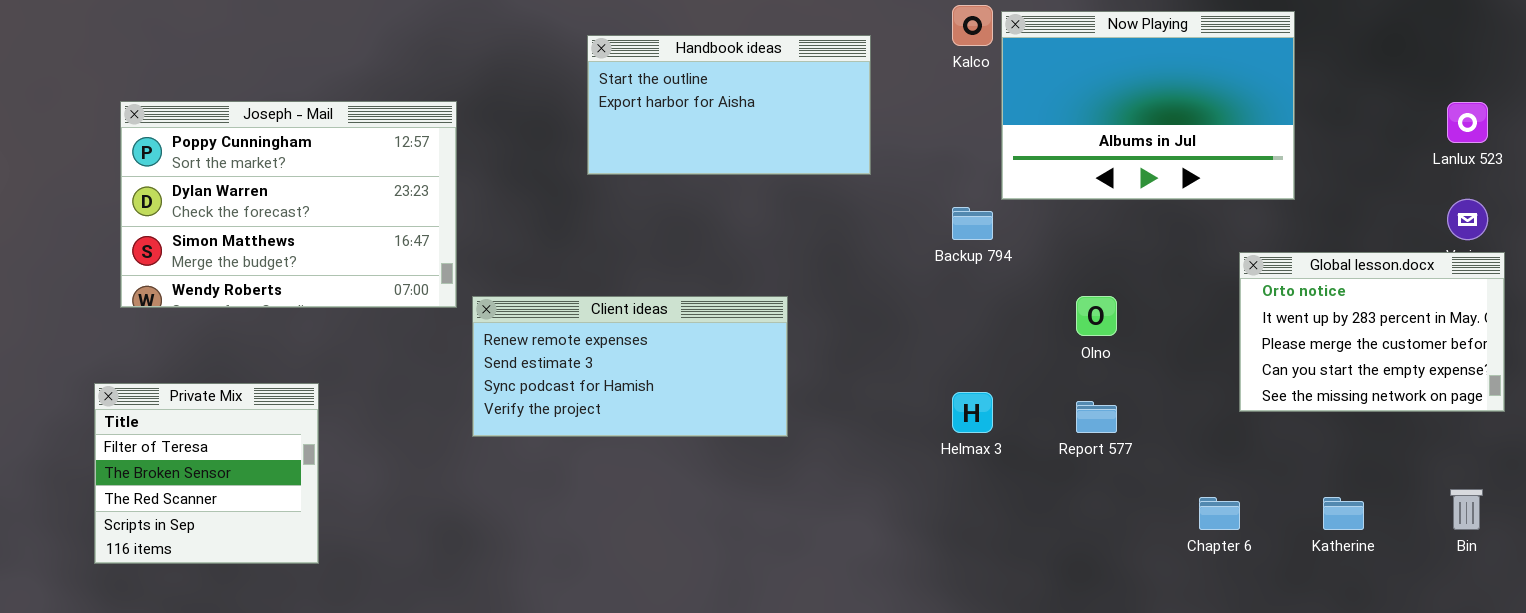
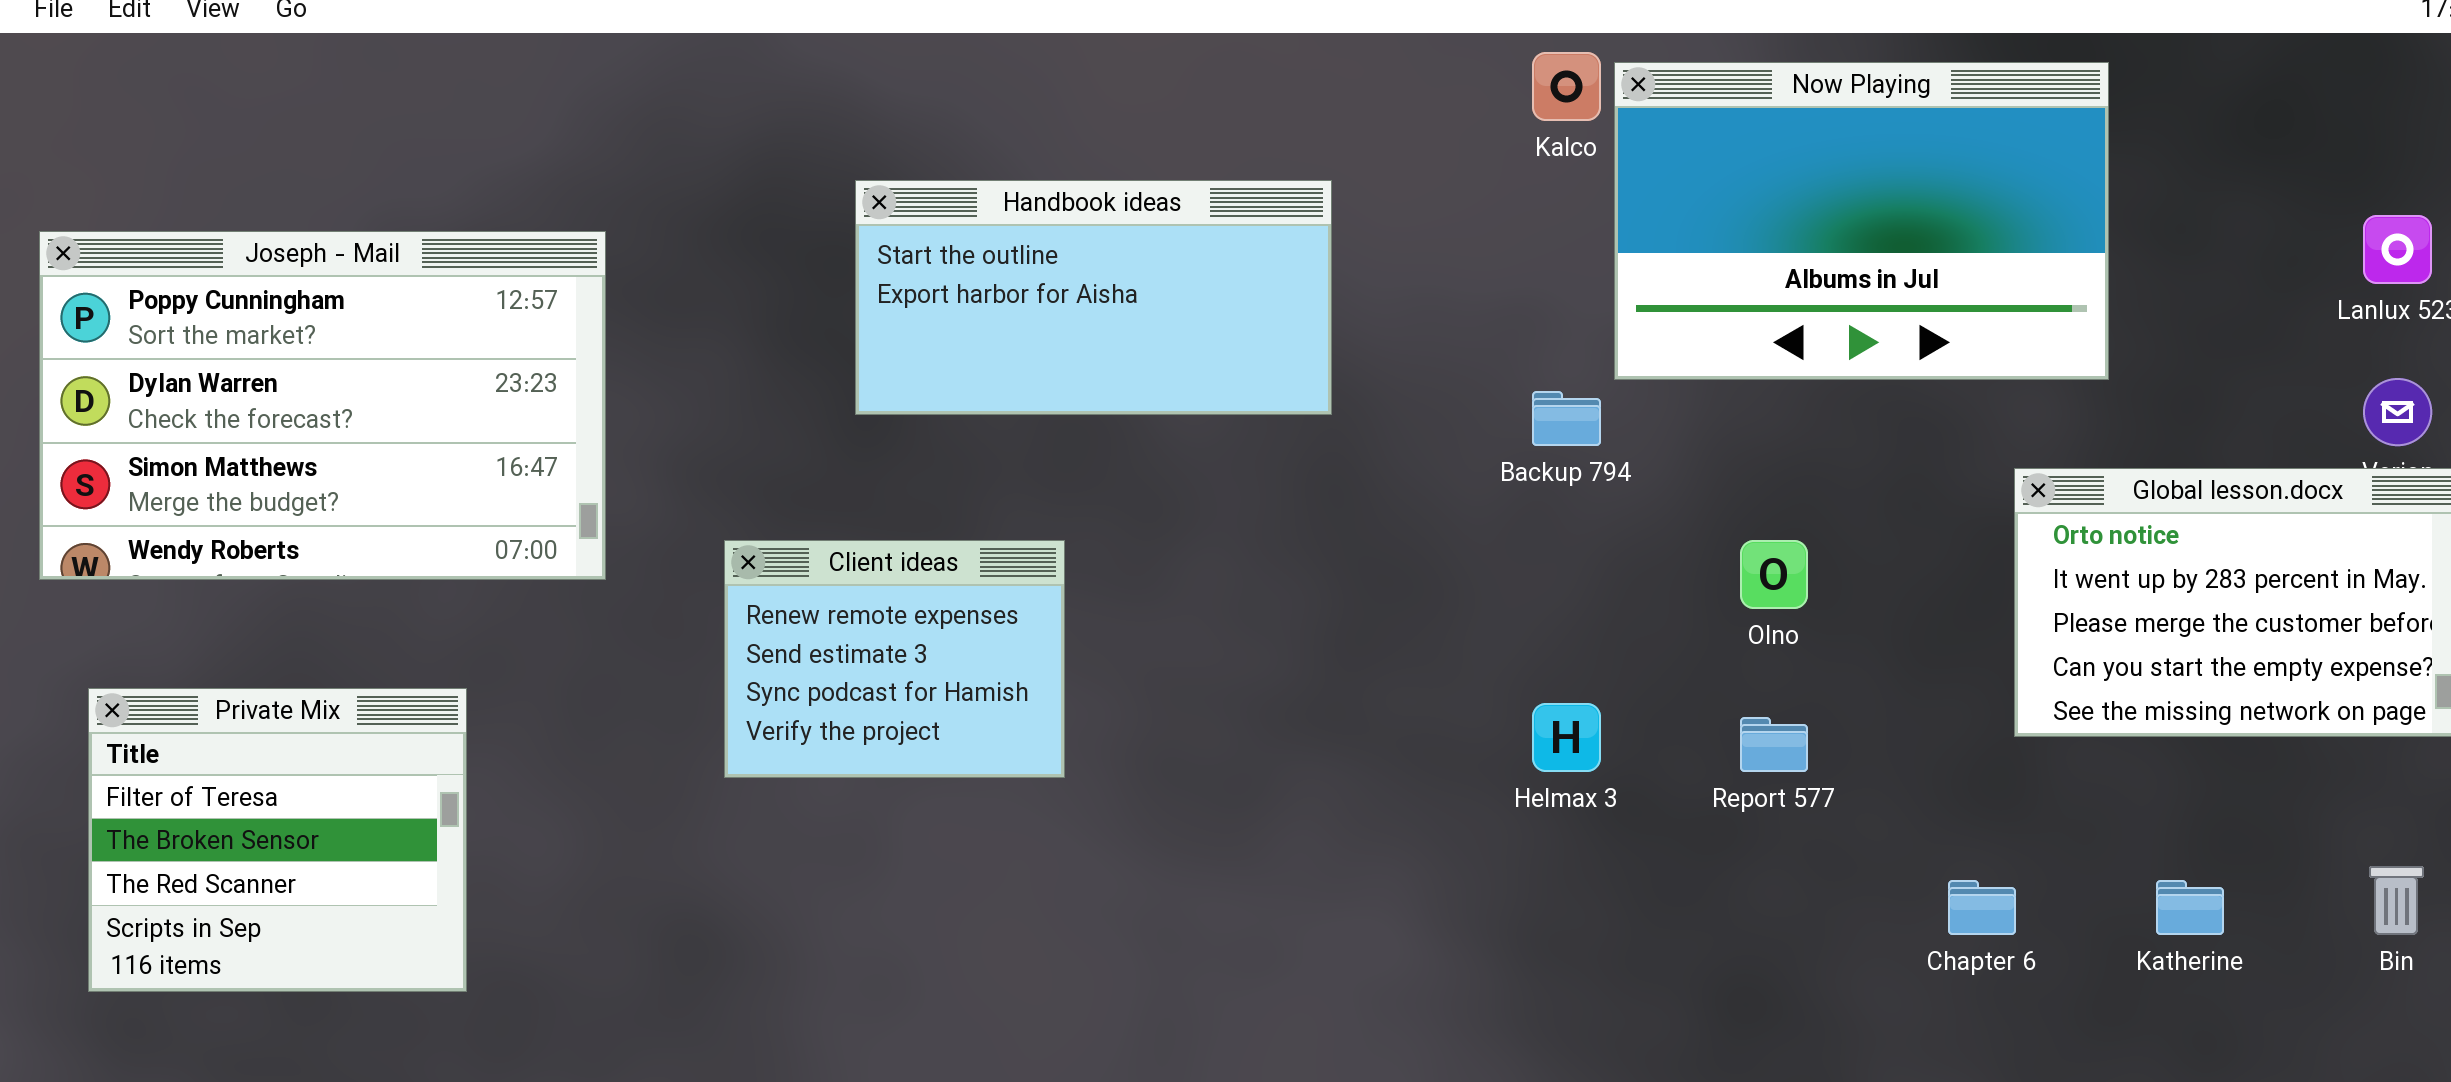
Handbook ideas: [587,35,871,175] -> [855,180,1332,415], moved
Joseph - Mail: [120,101,457,308] -> [39,231,606,580], moved
Client ideas: [472,296,788,437] -> [724,540,1065,778], resized

